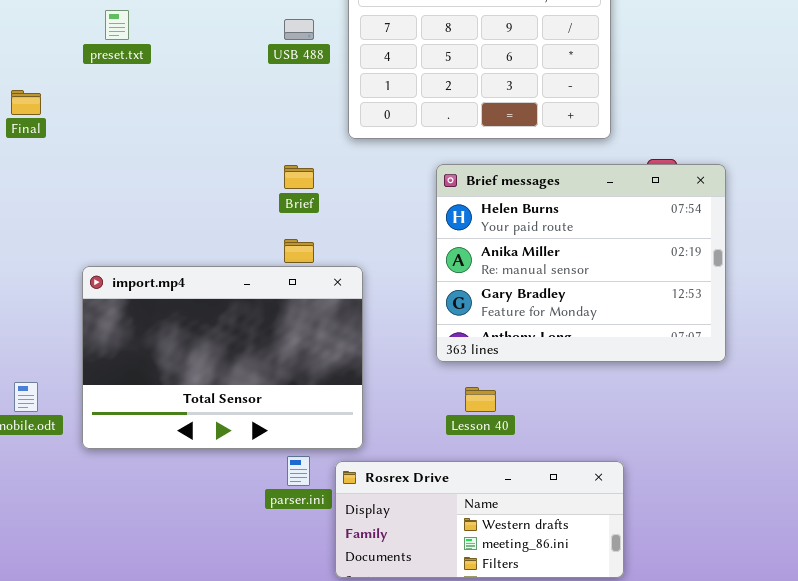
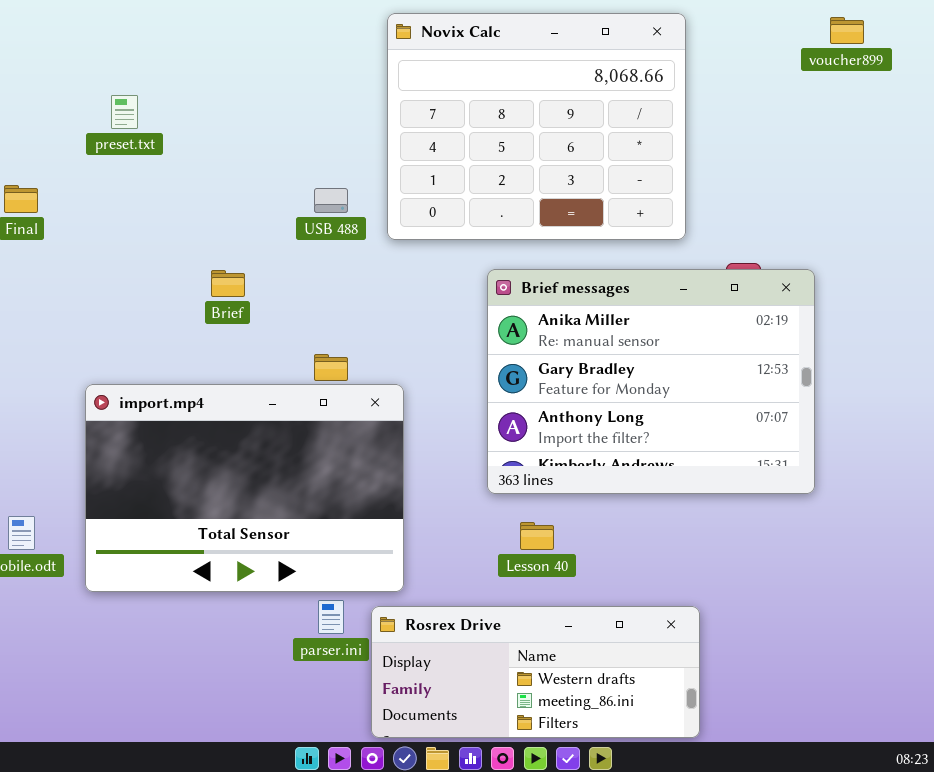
USB 488: [284,19,314,40] -> [314,188,348,213], moved
Brief messages: [436,164,726,362] -> [487,269,815,494], scrolled down 1 row
Brief: [284,165,314,189] -> [211,270,245,297], moved

